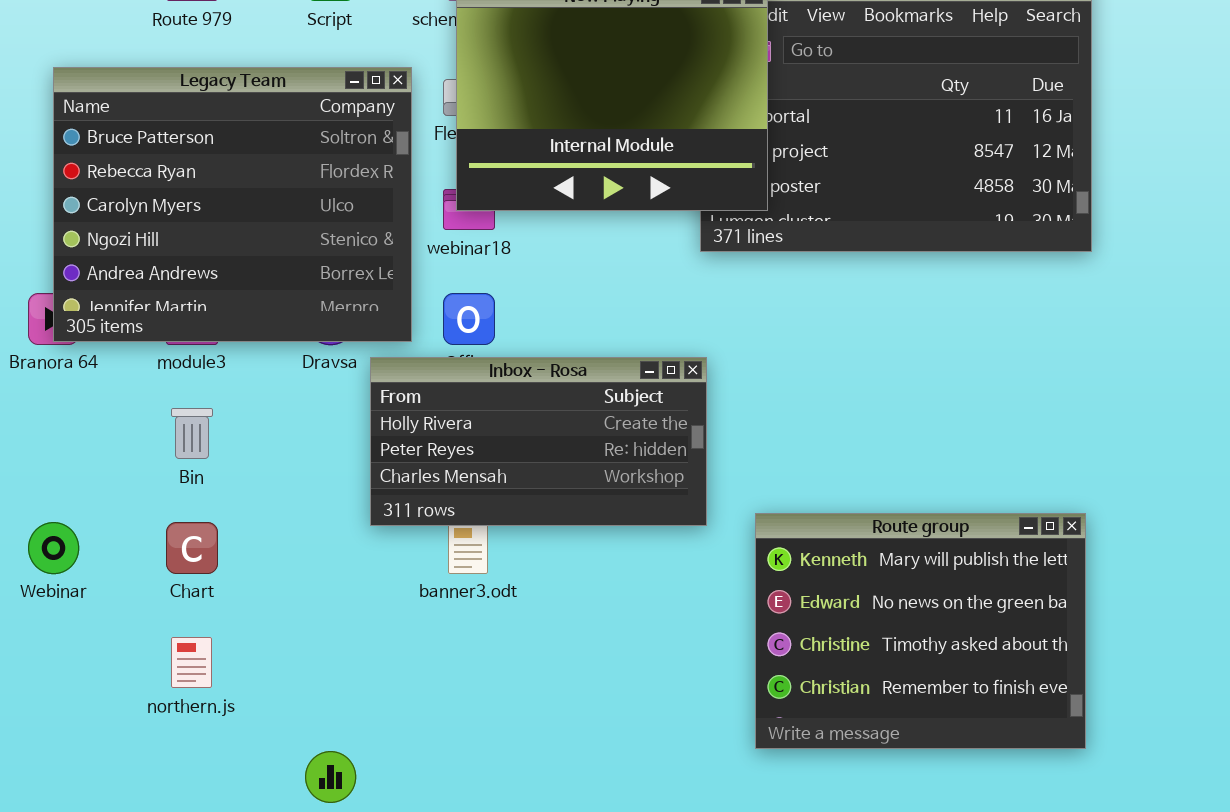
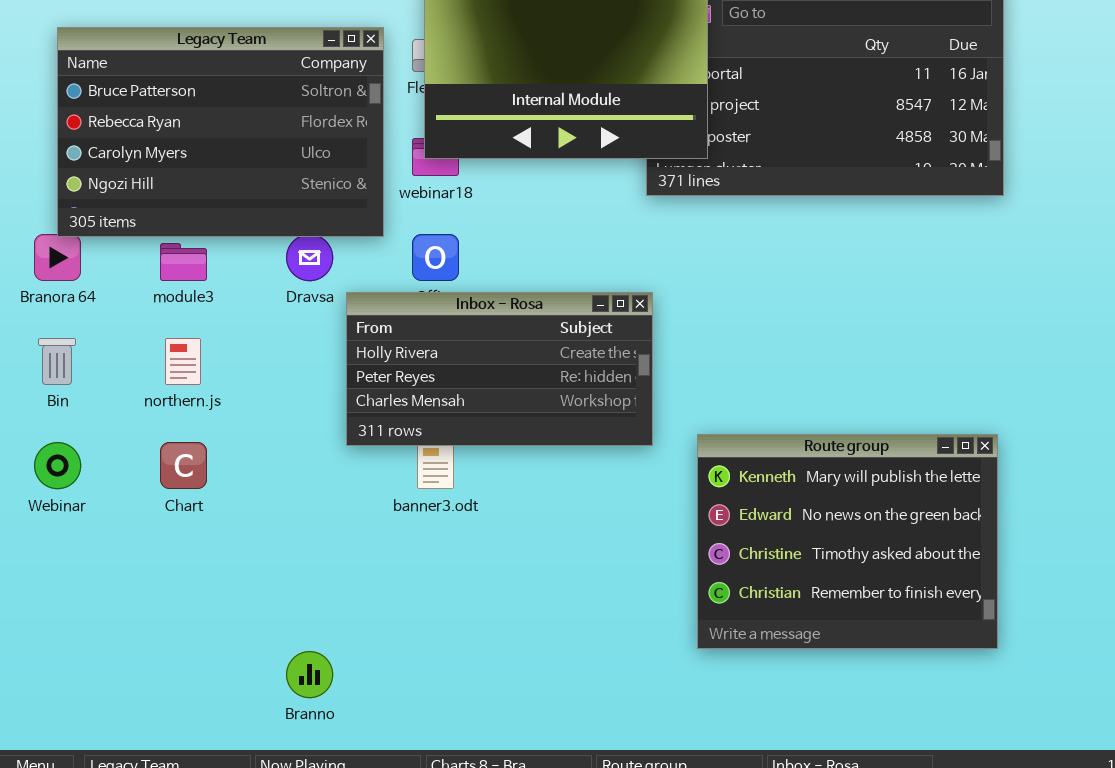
Legacy Team: [53,67,412,342] -> [57,27,384,237], resized
Bin: [171,408,213,459] -> [38,338,76,385], moved
northern.js: [171,637,212,688] -> [165,338,201,385], moved

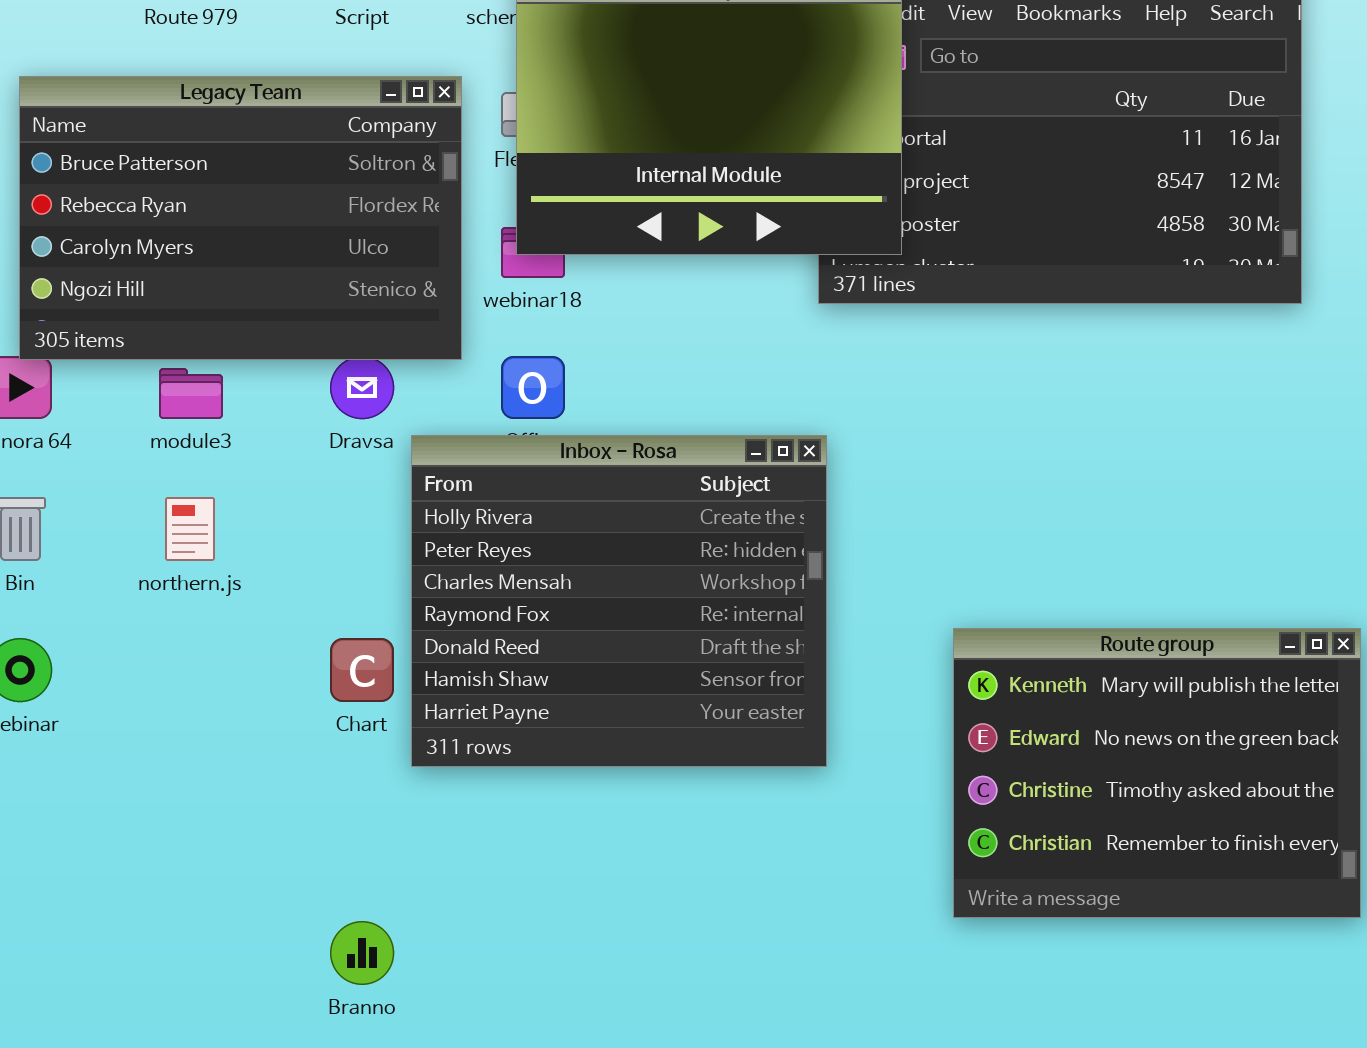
Inbox - Rosa: [346,292,653,446] -> [411,435,827,767], resized
Route group: [697,434,998,649] -> [953,628,1361,918], moved
Chart: [160,442,207,489] -> [330,638,394,702], moved

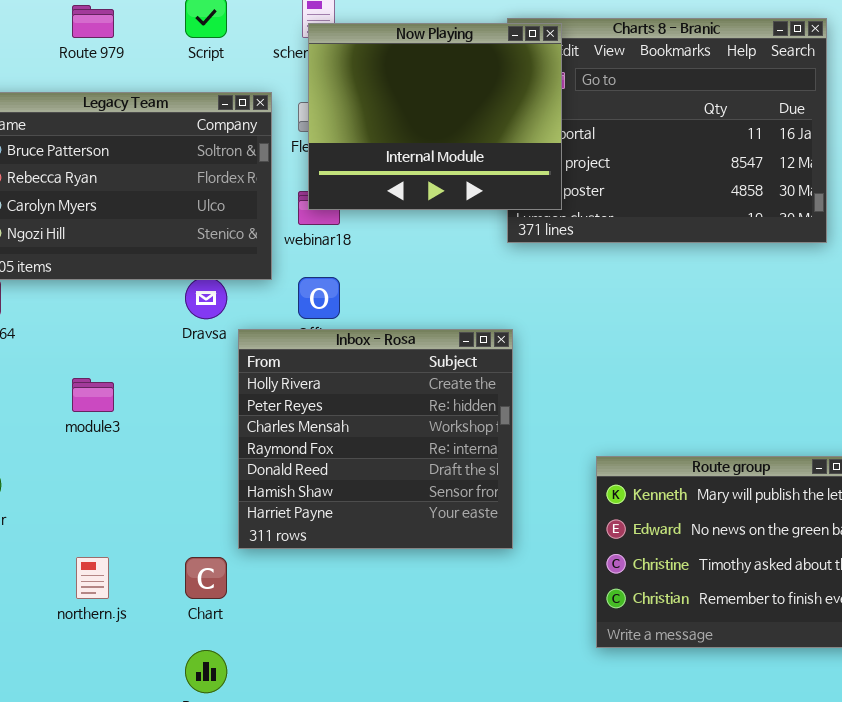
module3: [159,368,223,419] -> [72,378,114,412], moved
northern.js: [165,497,215,561] -> [76,557,109,599], moved
Chart: [330,638,394,702] -> [185,557,227,599], moved

